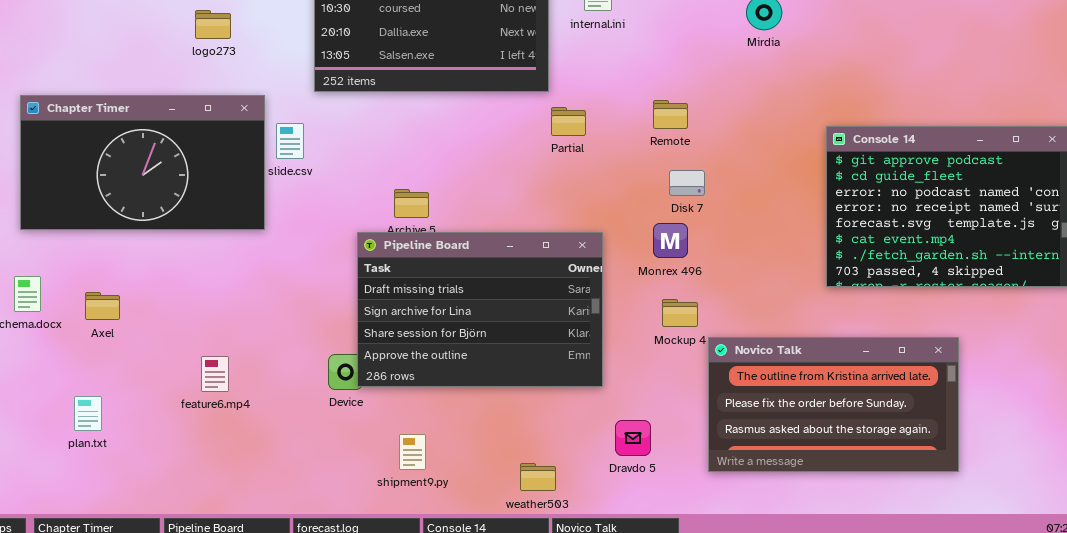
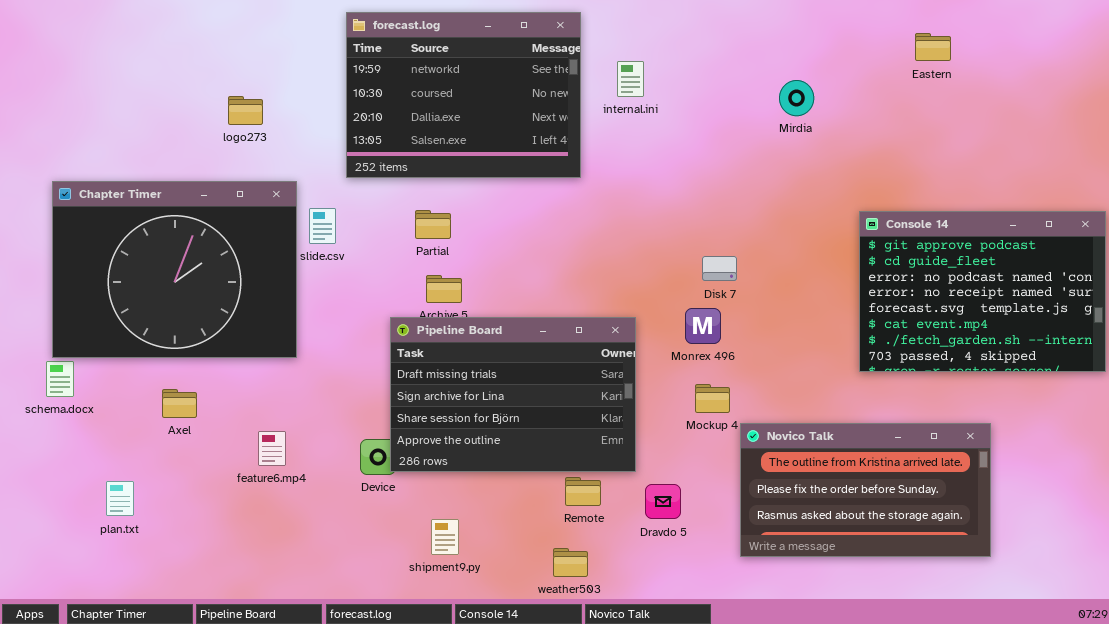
Chapter Timer: [20,95,265,230] -> [52,181,297,358], resized
Remote: [653,100,688,129] -> [565,477,601,506], moved
Partial: [551,107,586,136] -> [415,210,451,239], moved
Axel: [85,292,120,320] -> [162,389,197,418], moved
feature6.mp4: [201,356,229,392] -> [258,431,286,466], moved
Dravdo 5: [615,420,651,456] -> [645,484,681,519], moved

